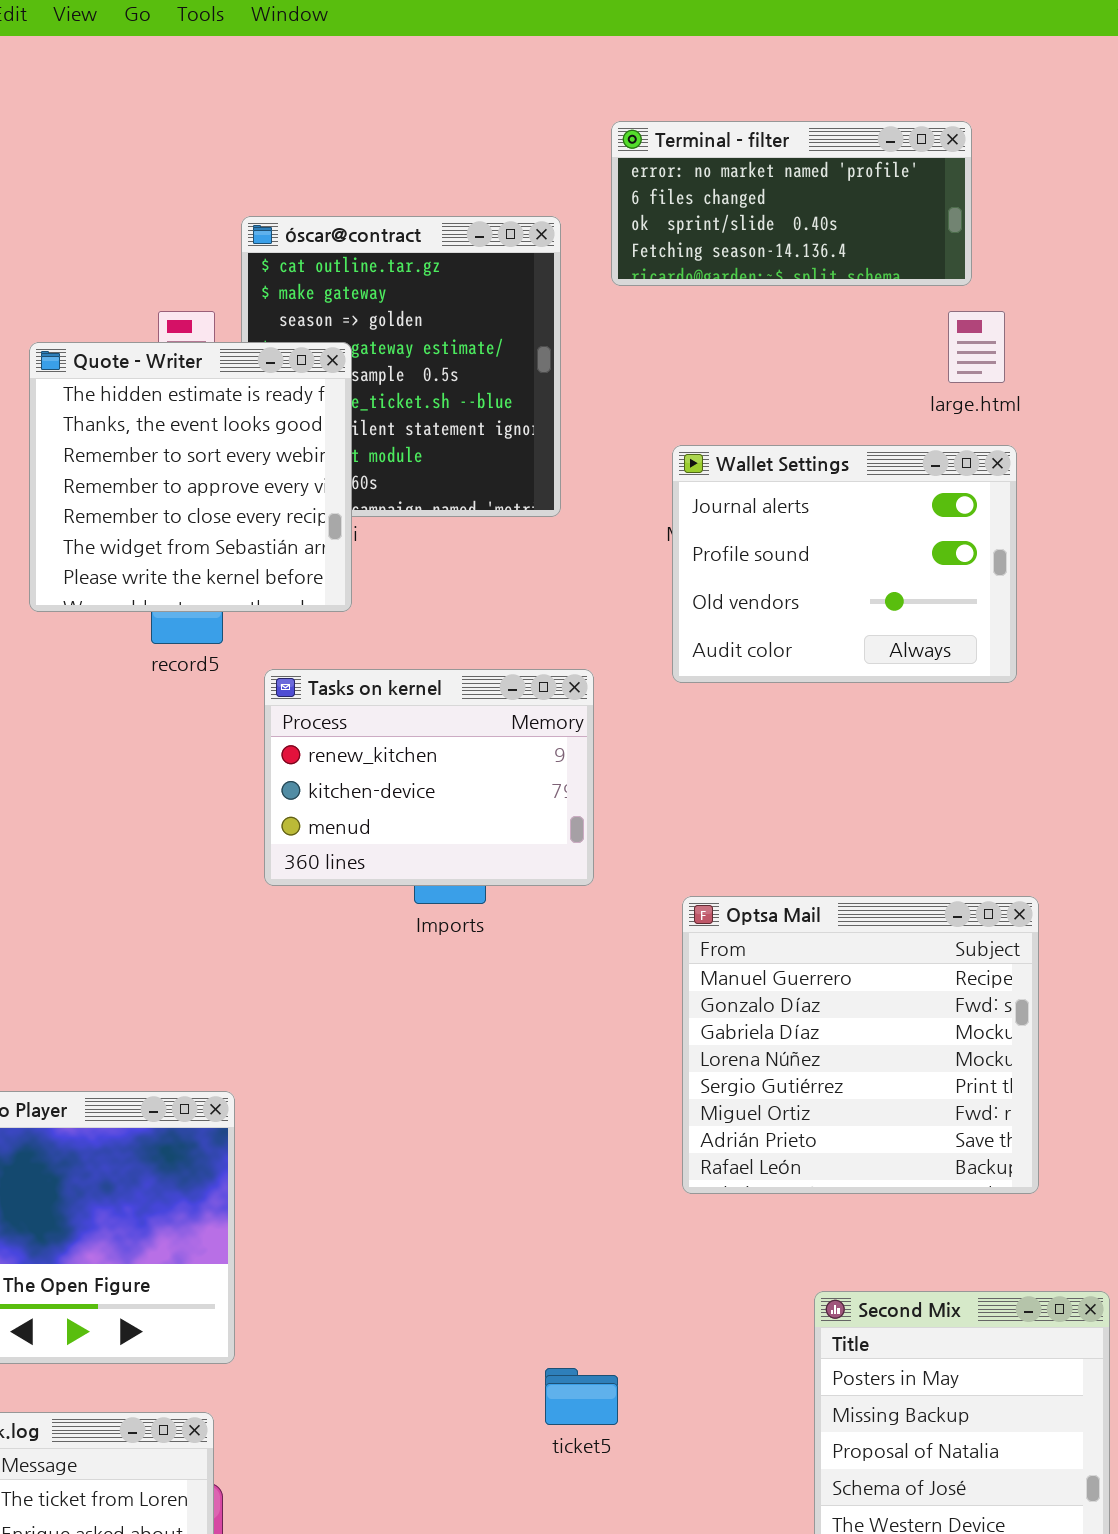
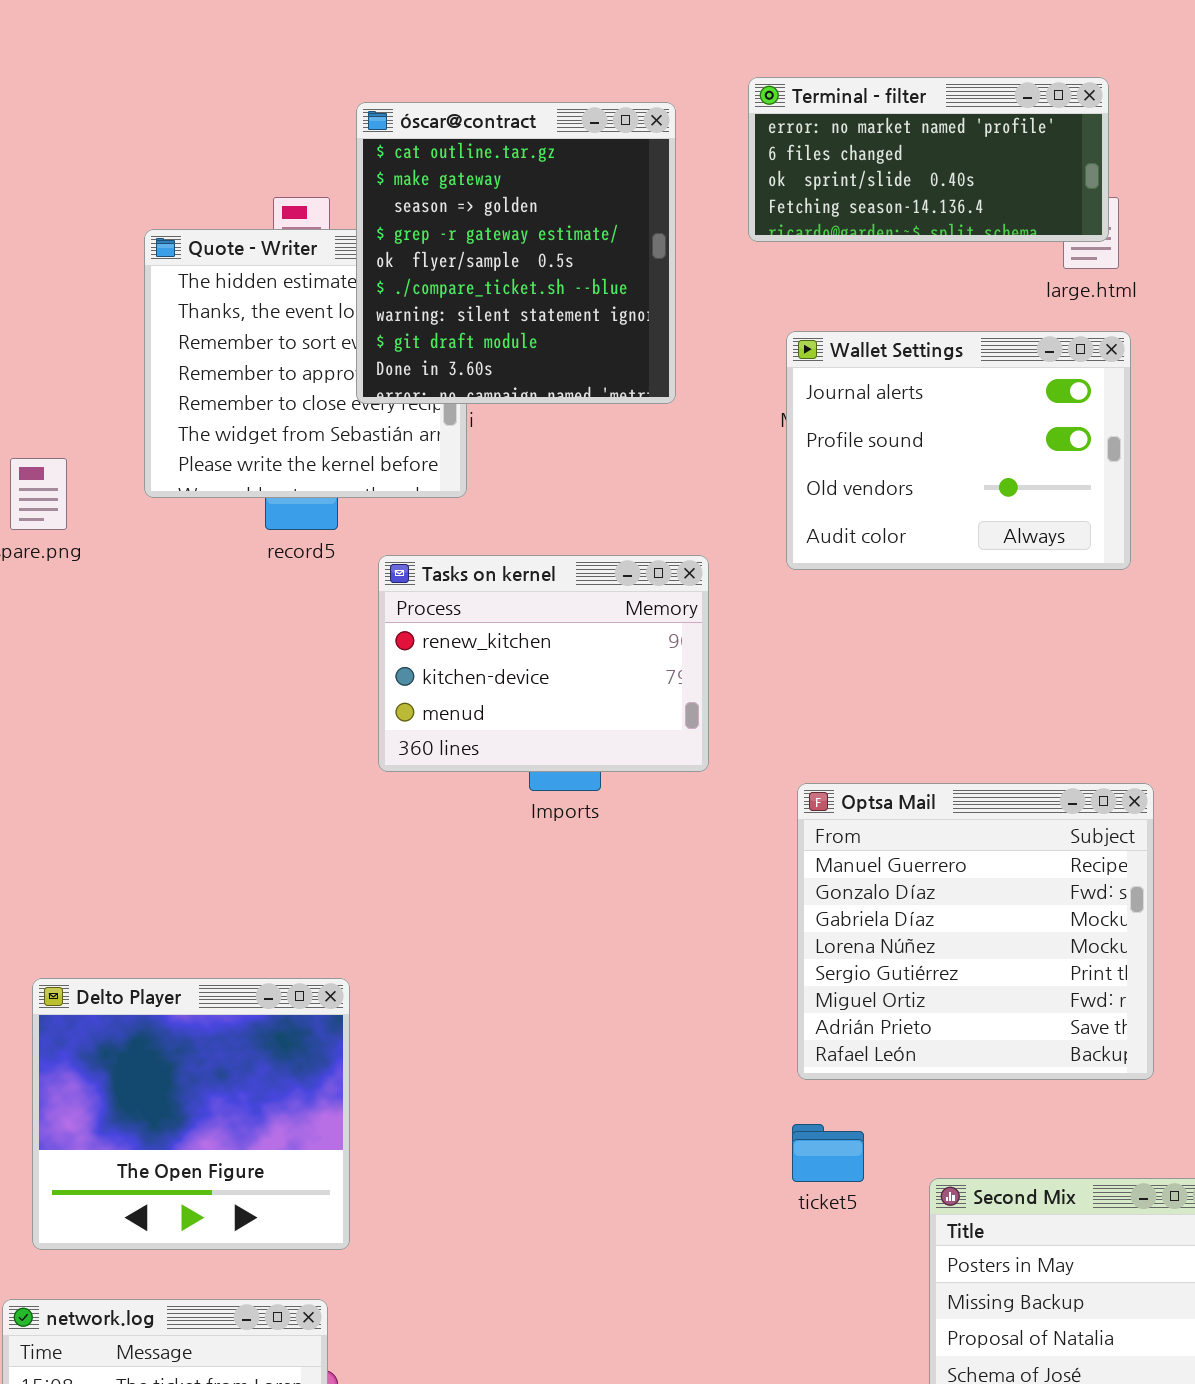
Terminal - filter: [611,121,972,286] -> [748,77,1109,242], moved
óscar@contract: [241,216,561,517] -> [356,102,676,404], raised
ticket5: [545,1368,618,1425] -> [792,1124,864,1182], moved

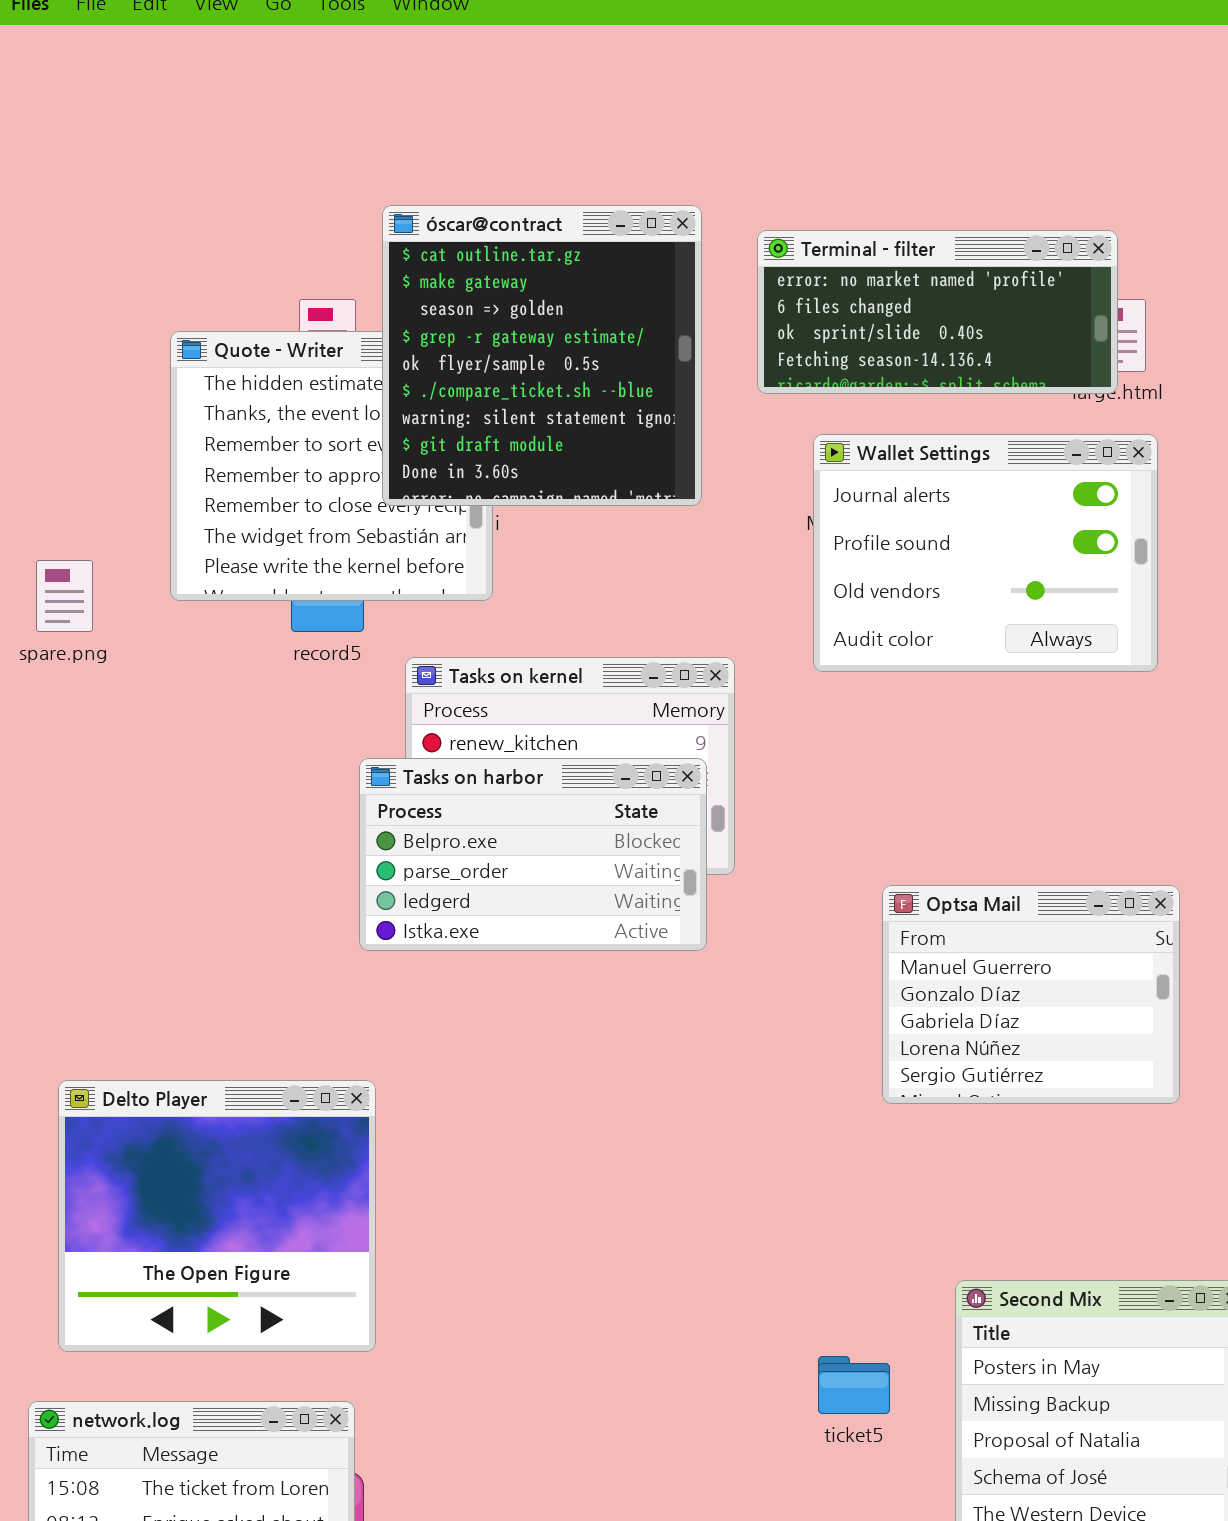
Terminal - filter: [748,77,1109,242] -> [757,230,1118,394], moved
Tasks on harbor: none -> [359,758,707,951], opened
Optsa Mail: [797,783,1154,1080] -> [882,885,1180,1104], resized
ticket5: [792,1124,864,1182] -> [818,1356,890,1414], moved

